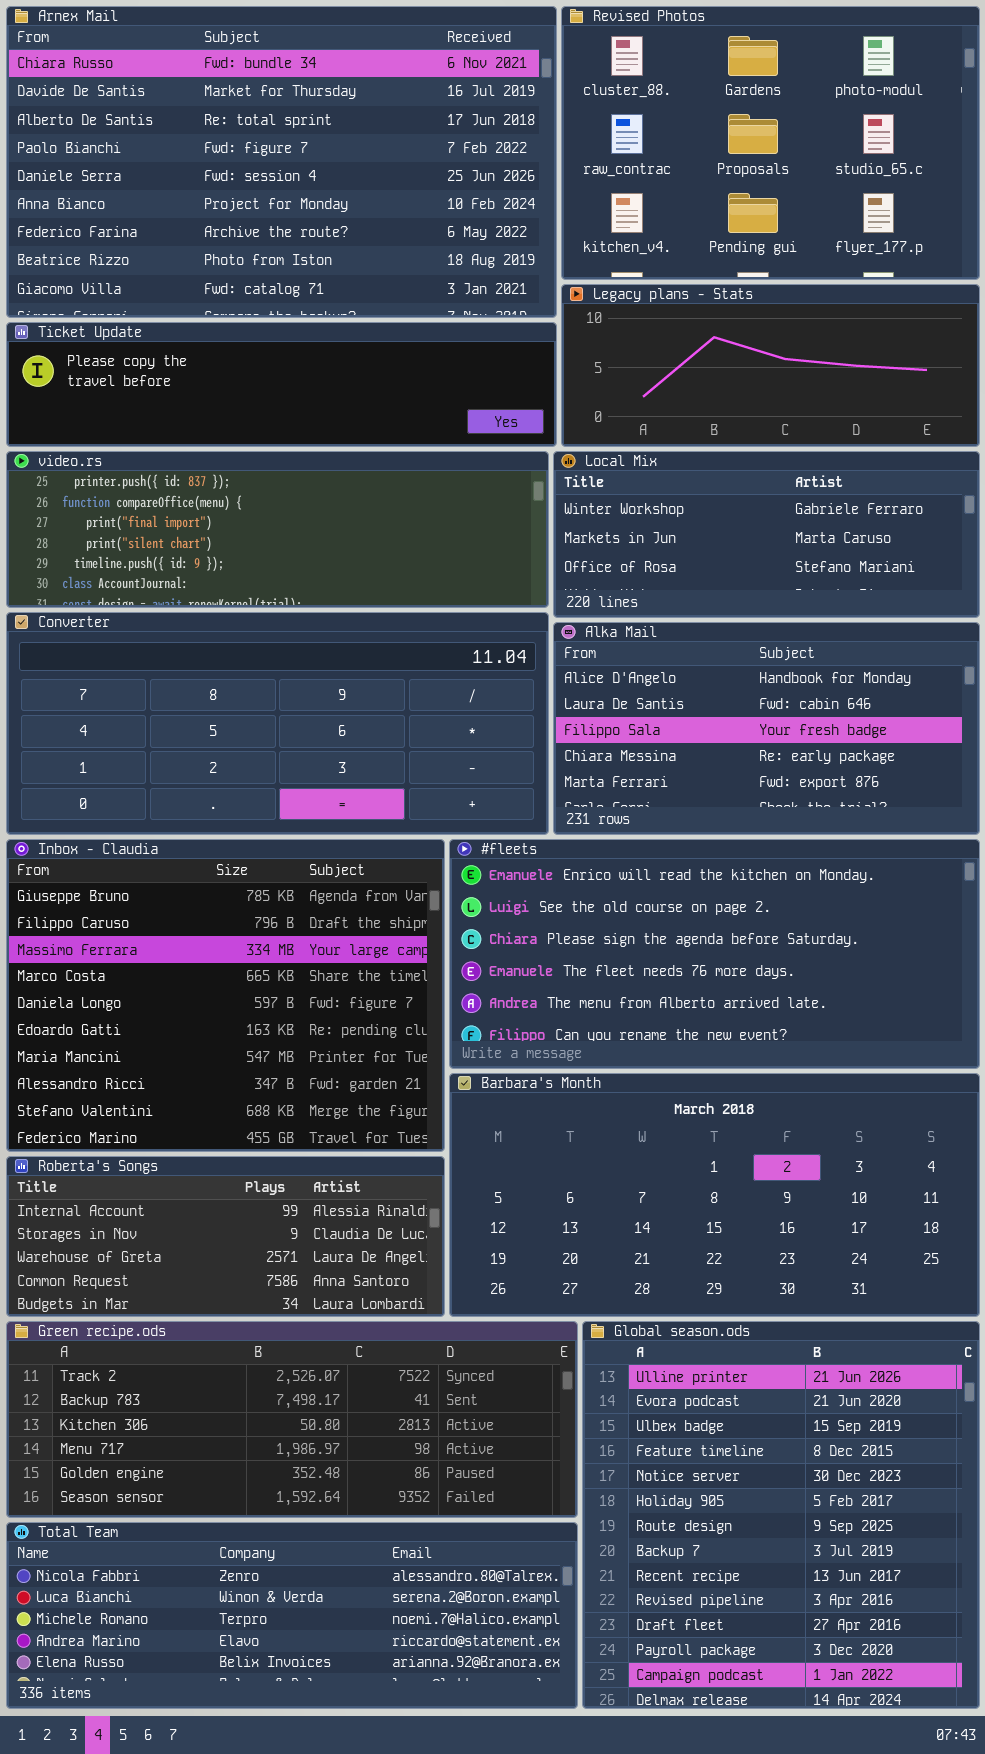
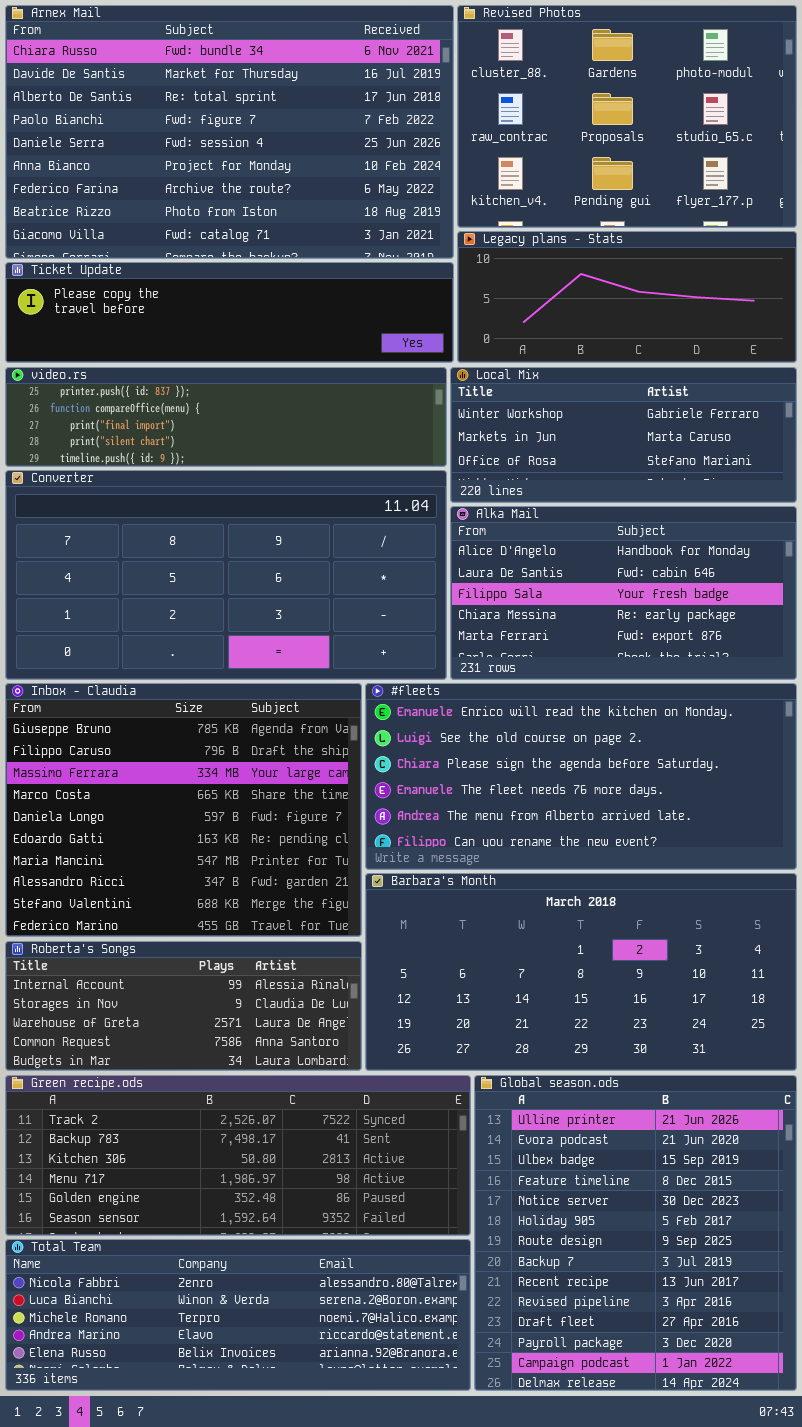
video.rs: [6,451,549,608] -> [5,367,447,467], resized
Converter: [6,612,549,835] -> [5,470,447,680], resized

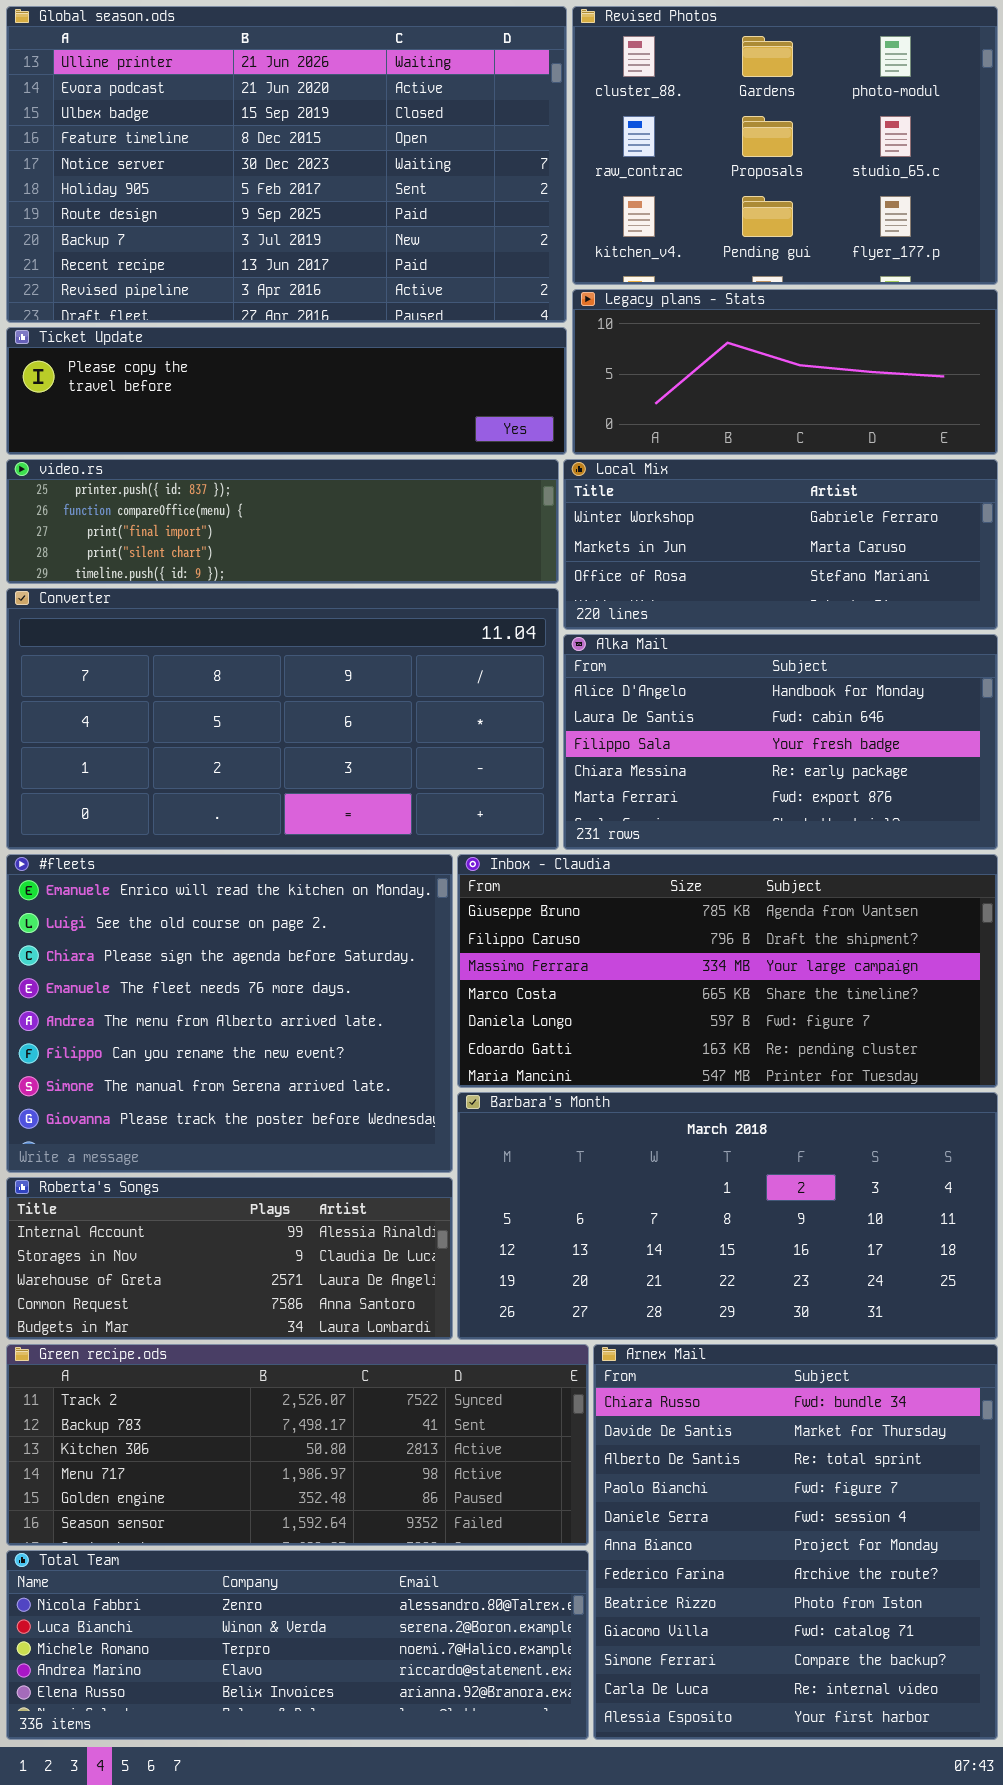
Arnex Mail: [5,5,454,259] -> [593,1344,998,1740], moved, resized
Inbox - Claudia: [5,683,362,937] -> [457,854,998,1088], moved, resized
#fleets: [365,683,797,870] -> [6,854,453,1173], moved, resized
Global season.ods: [474,1075,797,1391] -> [6,6,567,323], moved, resized

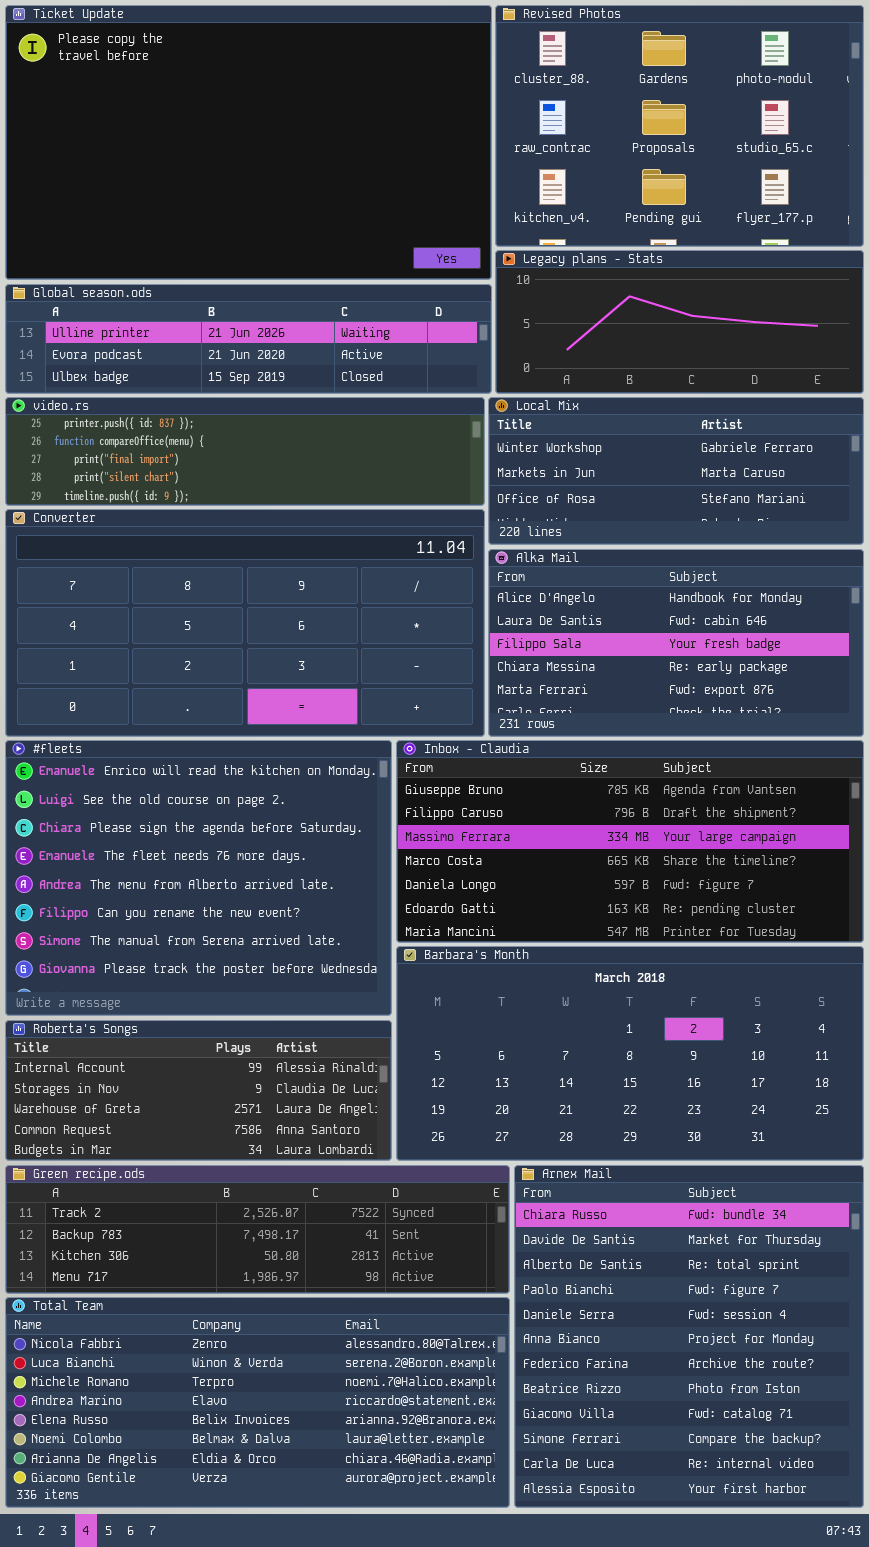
Global season.ods: [6,6,567,323] -> [5,284,492,394], moved, resized
Ticket Update: [6,327,567,455] -> [5,5,492,280], moved, resized
Green recipe.ods: [6,1344,589,1546] -> [5,1165,510,1294], resized
Total Team: [6,1550,589,1740] -> [5,1297,510,1508], resized

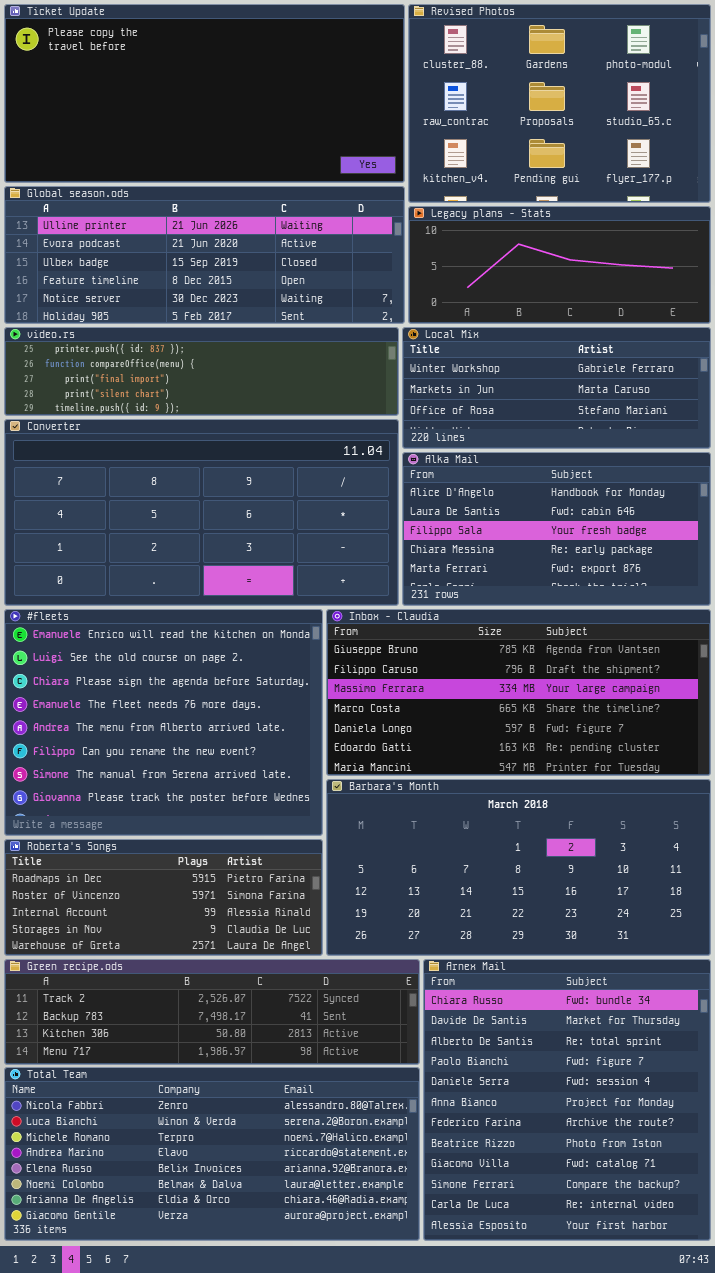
Ticket Update: [5,5,492,280] -> [4,4,405,183], resized
Global season.ods: [5,284,492,394] -> [4,186,405,324], resized
Roberta's Songs: [5,1020,392,1161] -> [4,839,323,956], scrolled up 2 rows

